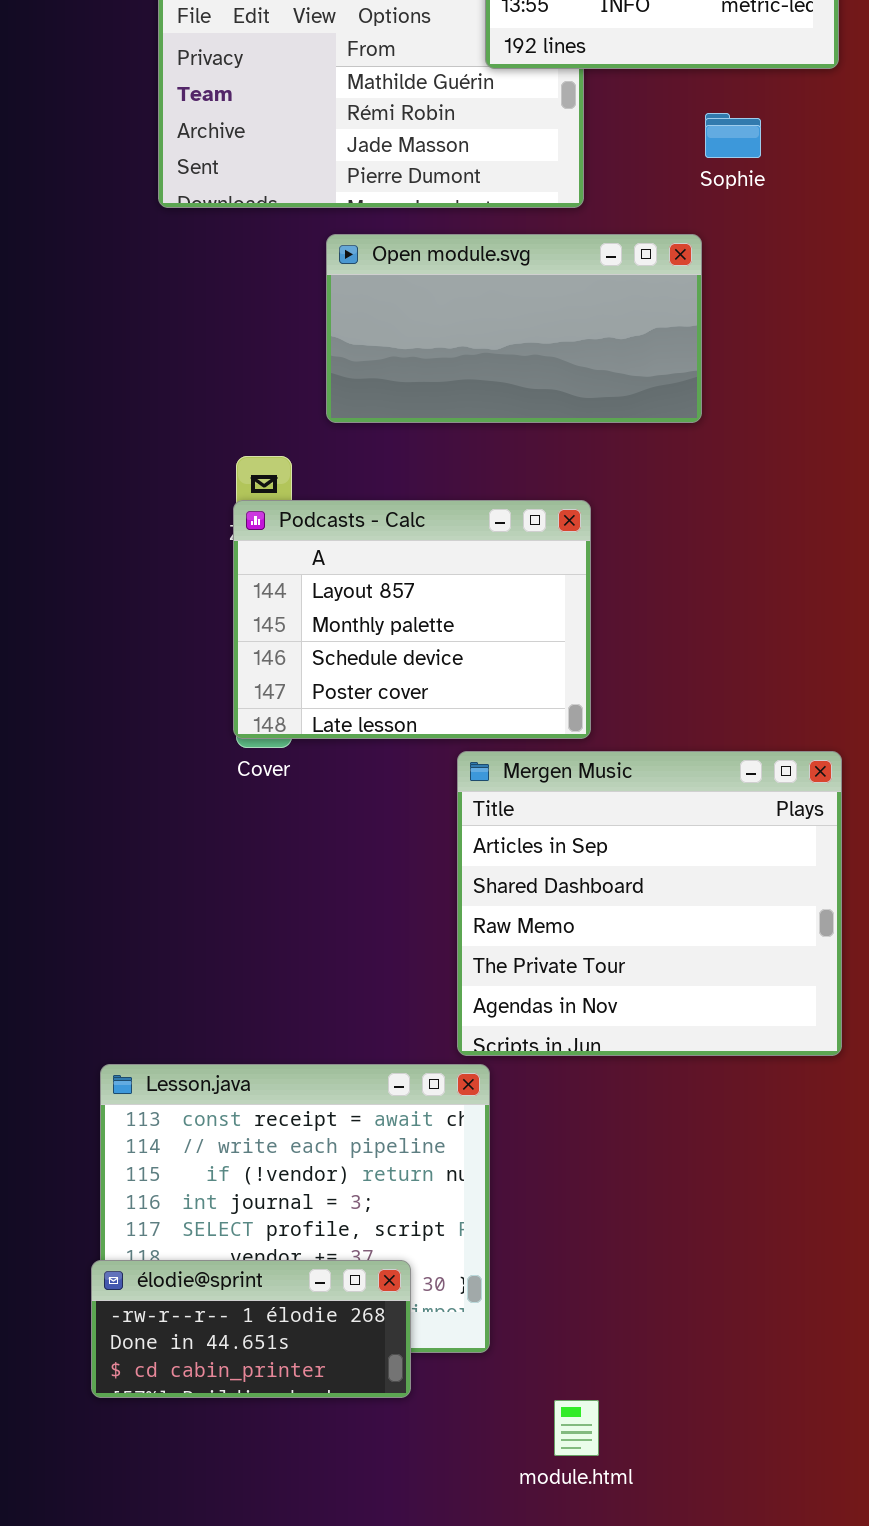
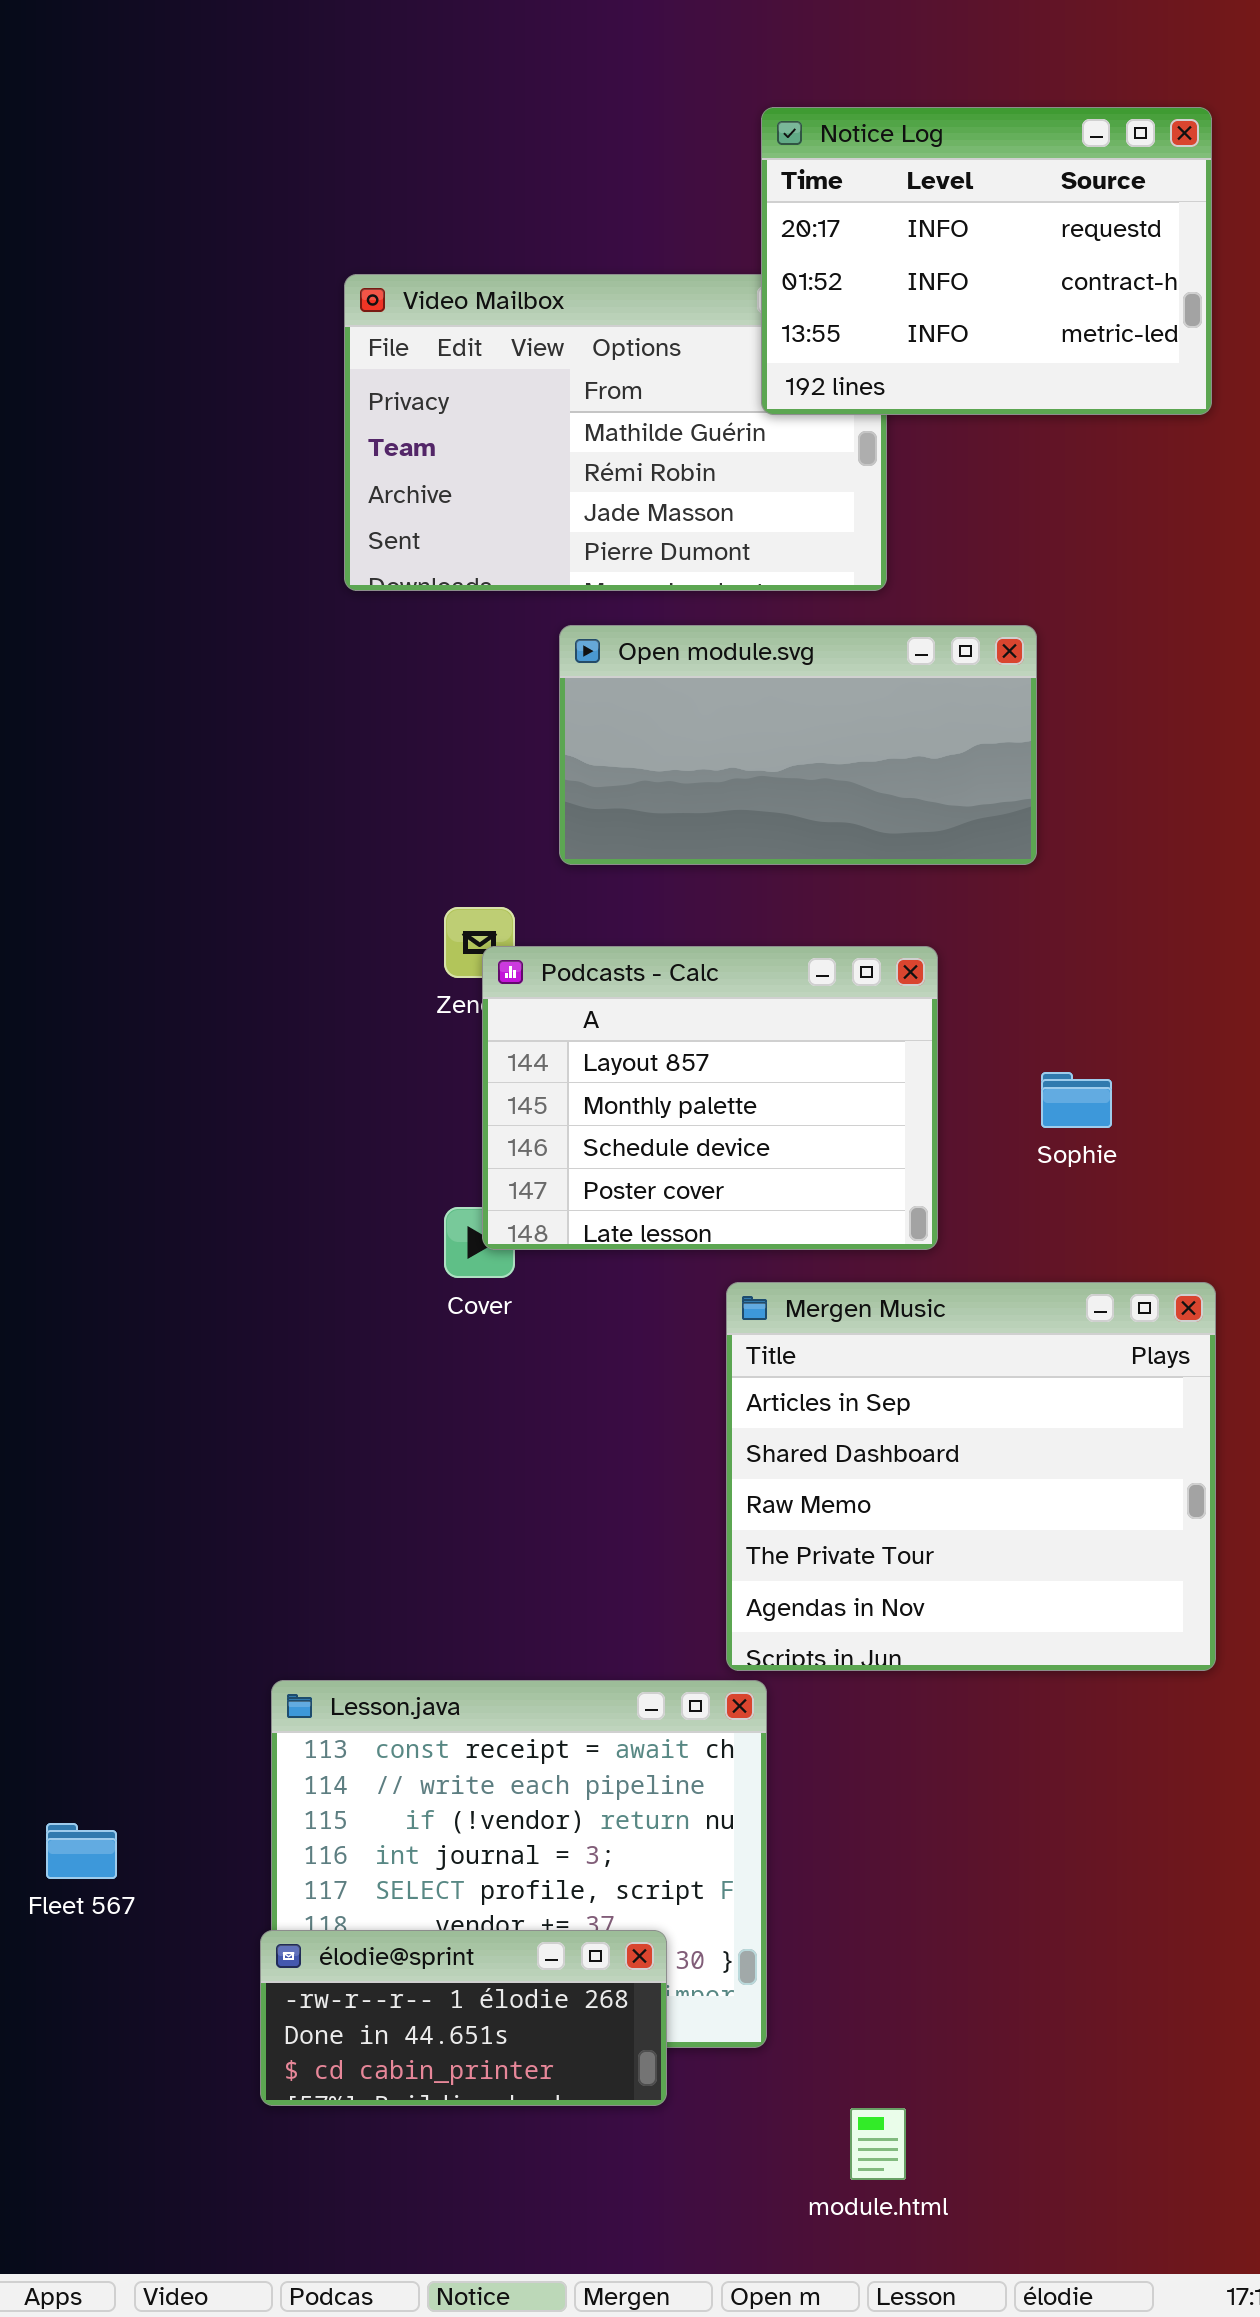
Sophie: [705,113,761,158] -> [1041,1072,1112,1128], moved
Podcasts - Calc: [233,500,591,739] -> [482,946,938,1250], moved

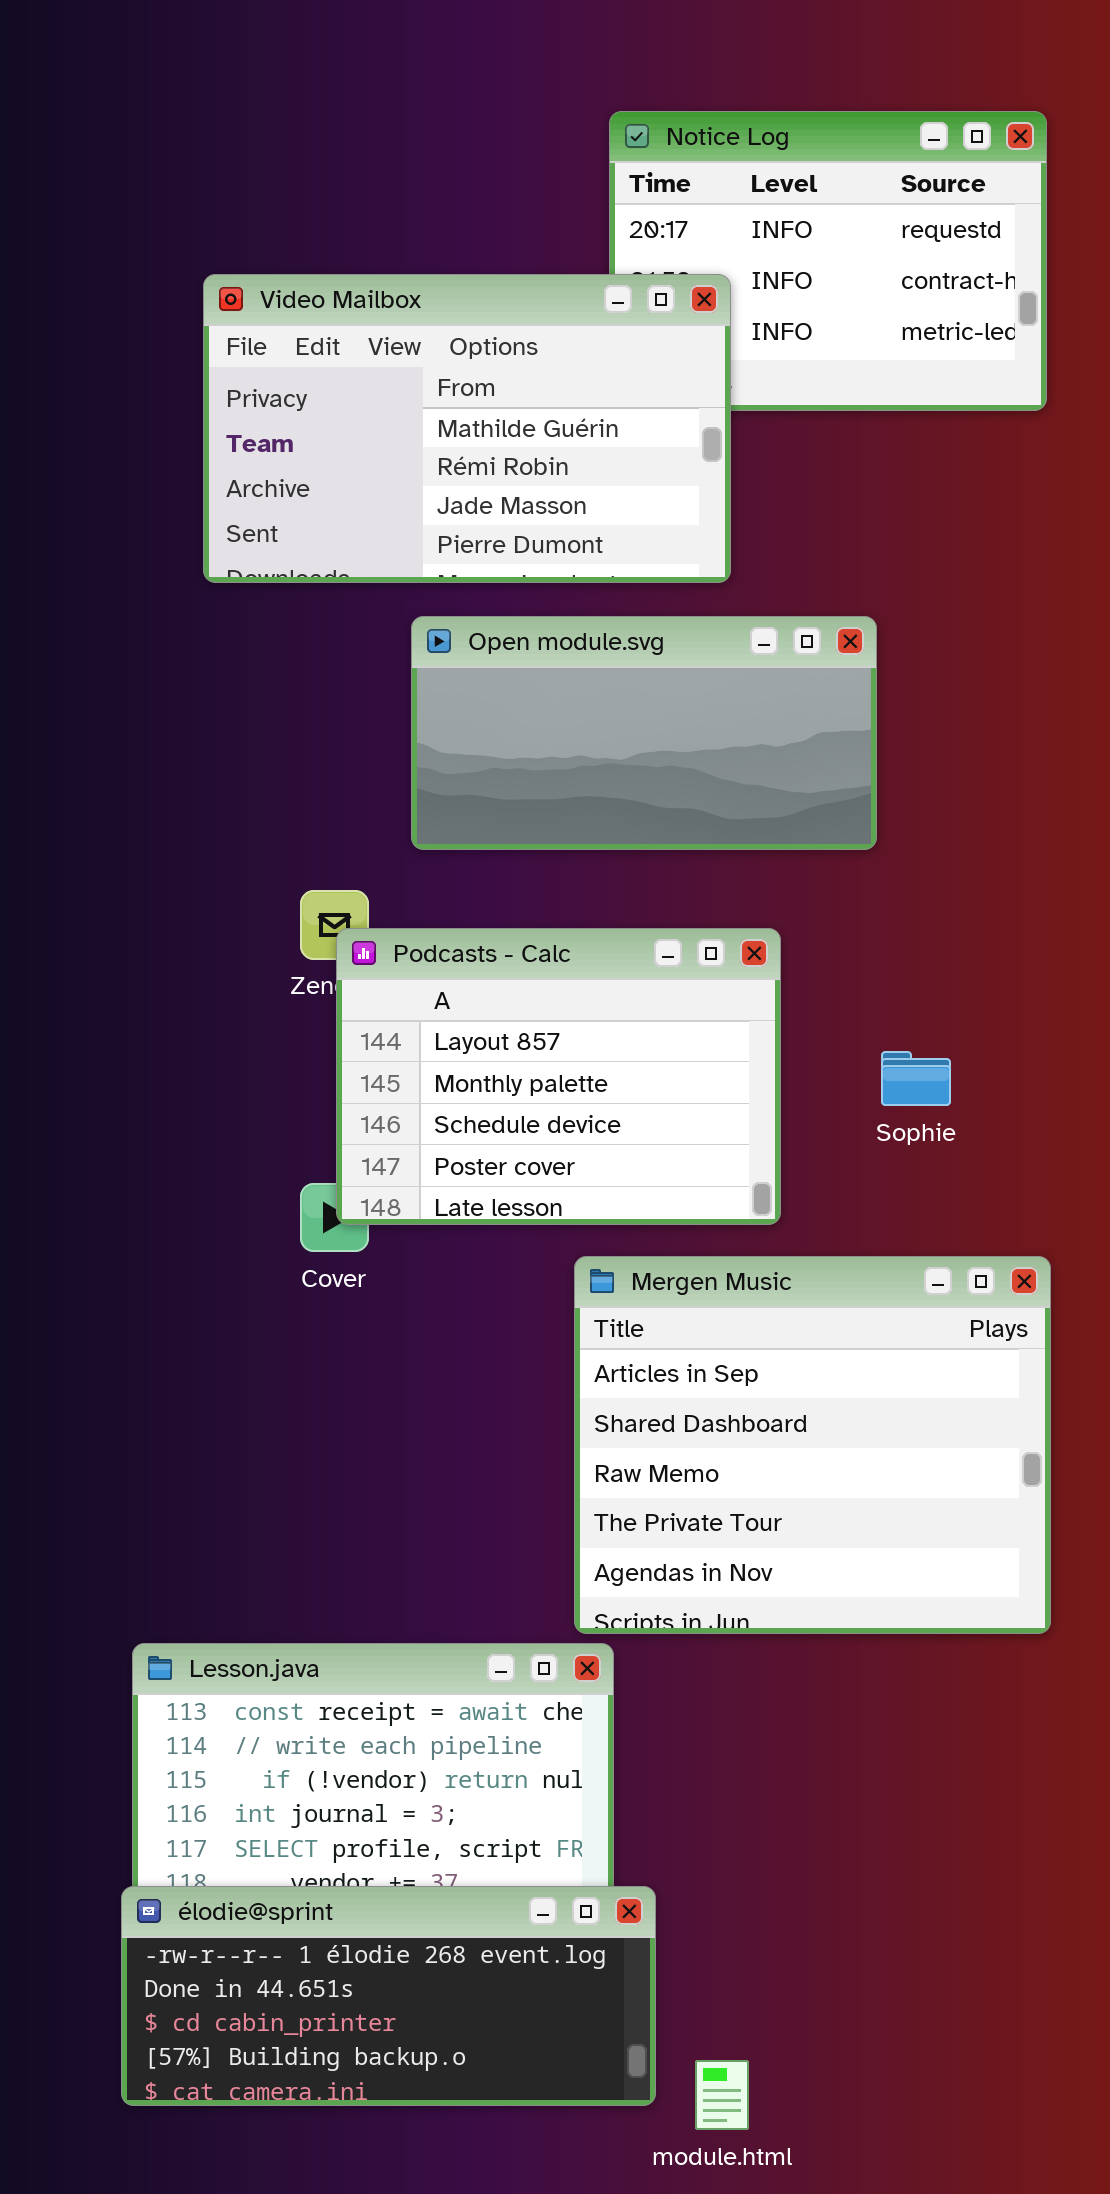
Video Mailbox: [344,274,887,591] -> [203,274,731,583], raised
élodie@sprint: [260,1930,667,2106] -> [121,1886,656,2106], resized

